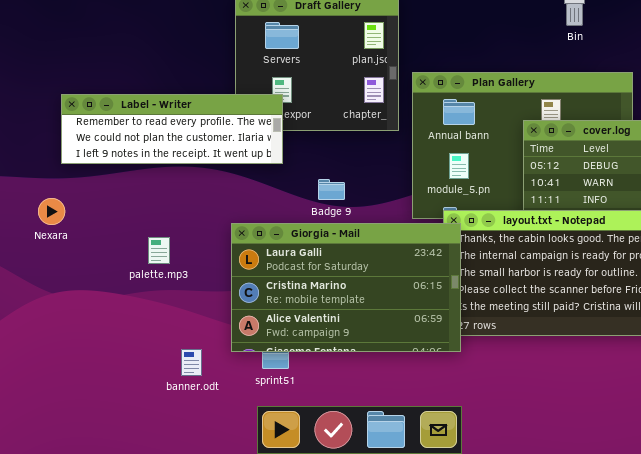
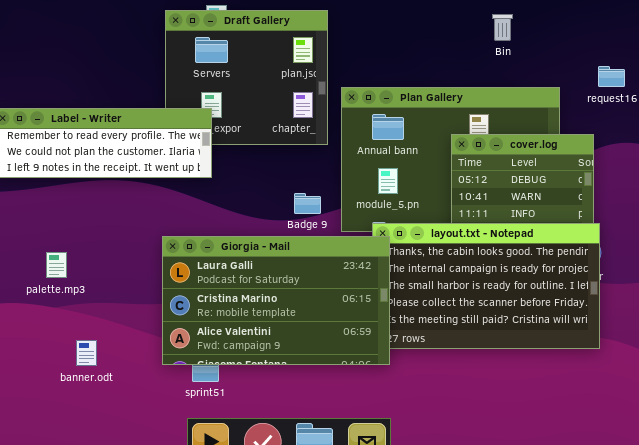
Badge 9: [318,179,345,200] -> [294,193,321,214], moved
palette.mp3: [148,237,170,264] -> [46,252,67,278], moved
banner.odt: [181,349,202,376] -> [76,340,97,366], moved

